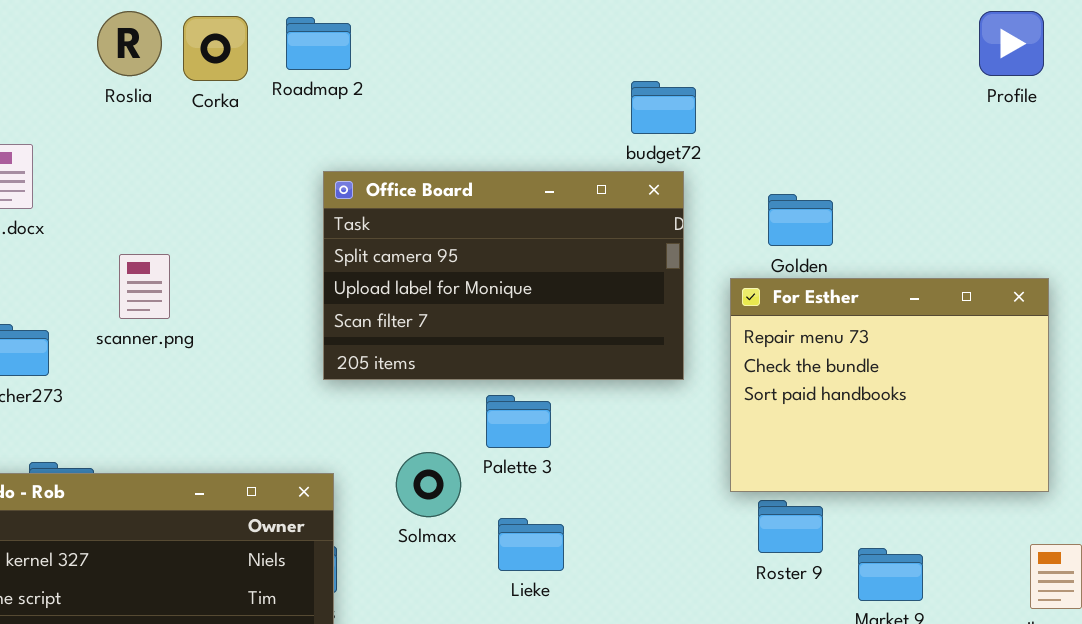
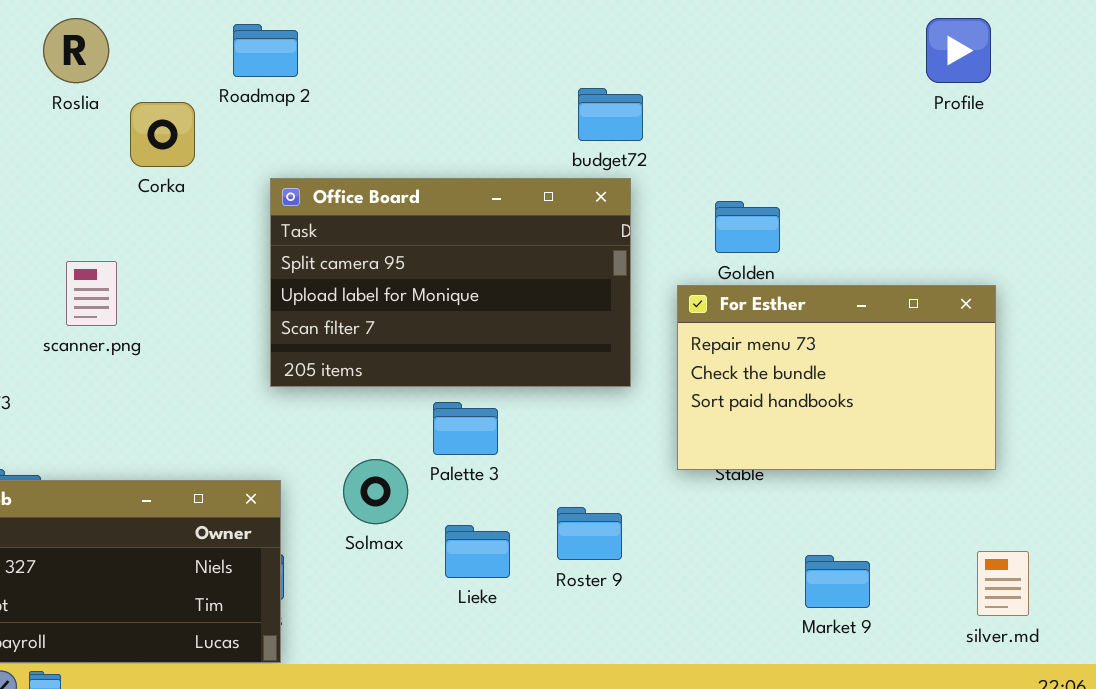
Corka: [183,16,248,81] -> [130,102,195,167], moved
For Esther: [730,278,1049,492] -> [677,285,996,470], resized
Roster 9: [758,500,823,553] -> [557,507,622,560], moved

